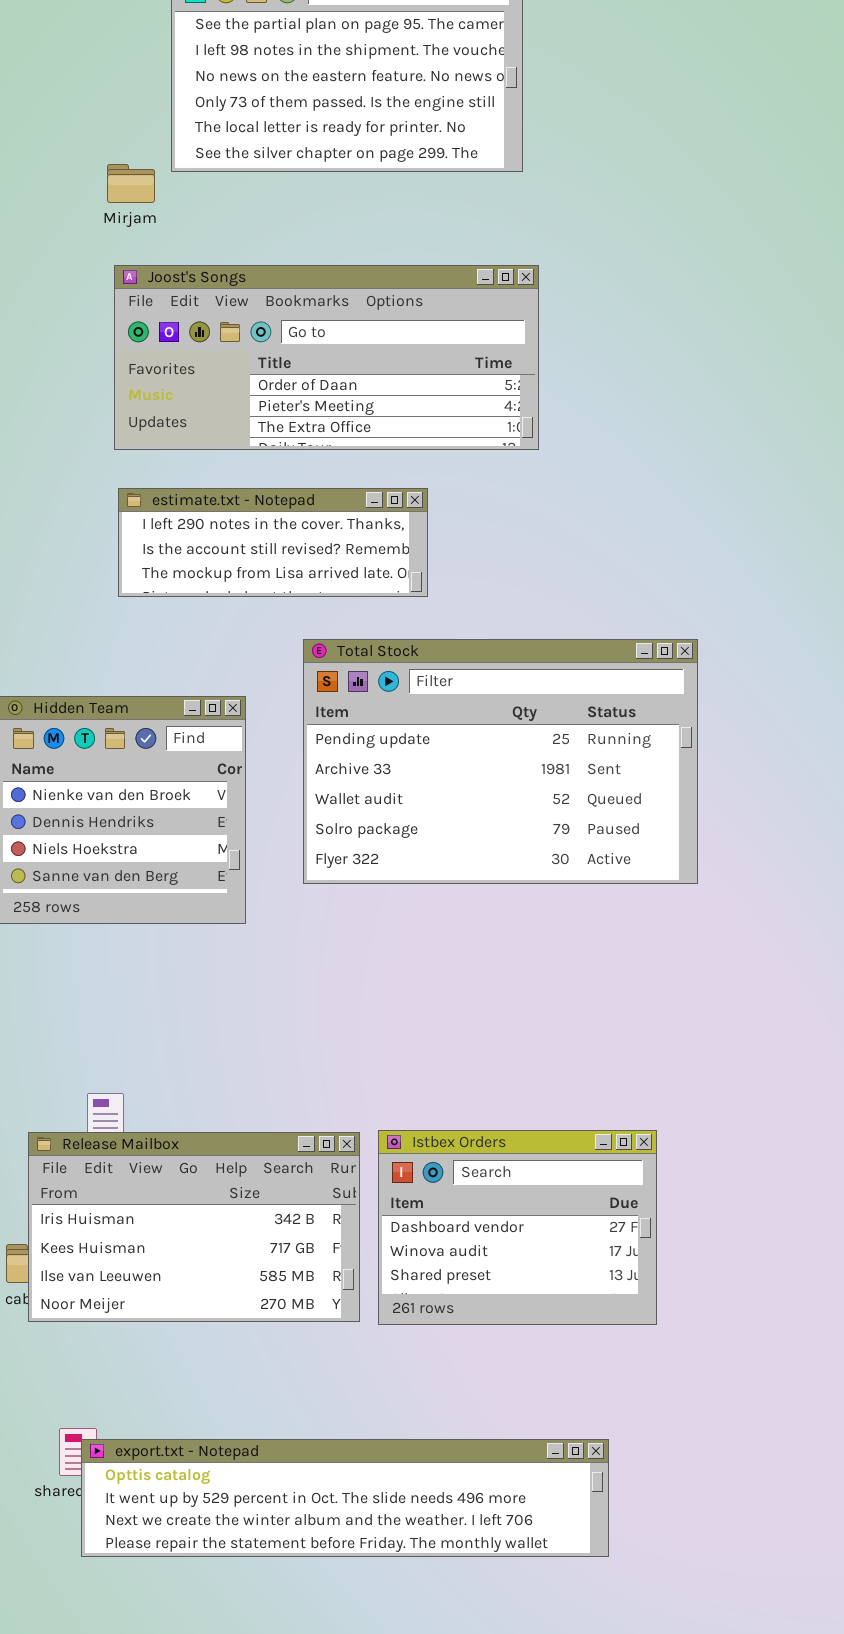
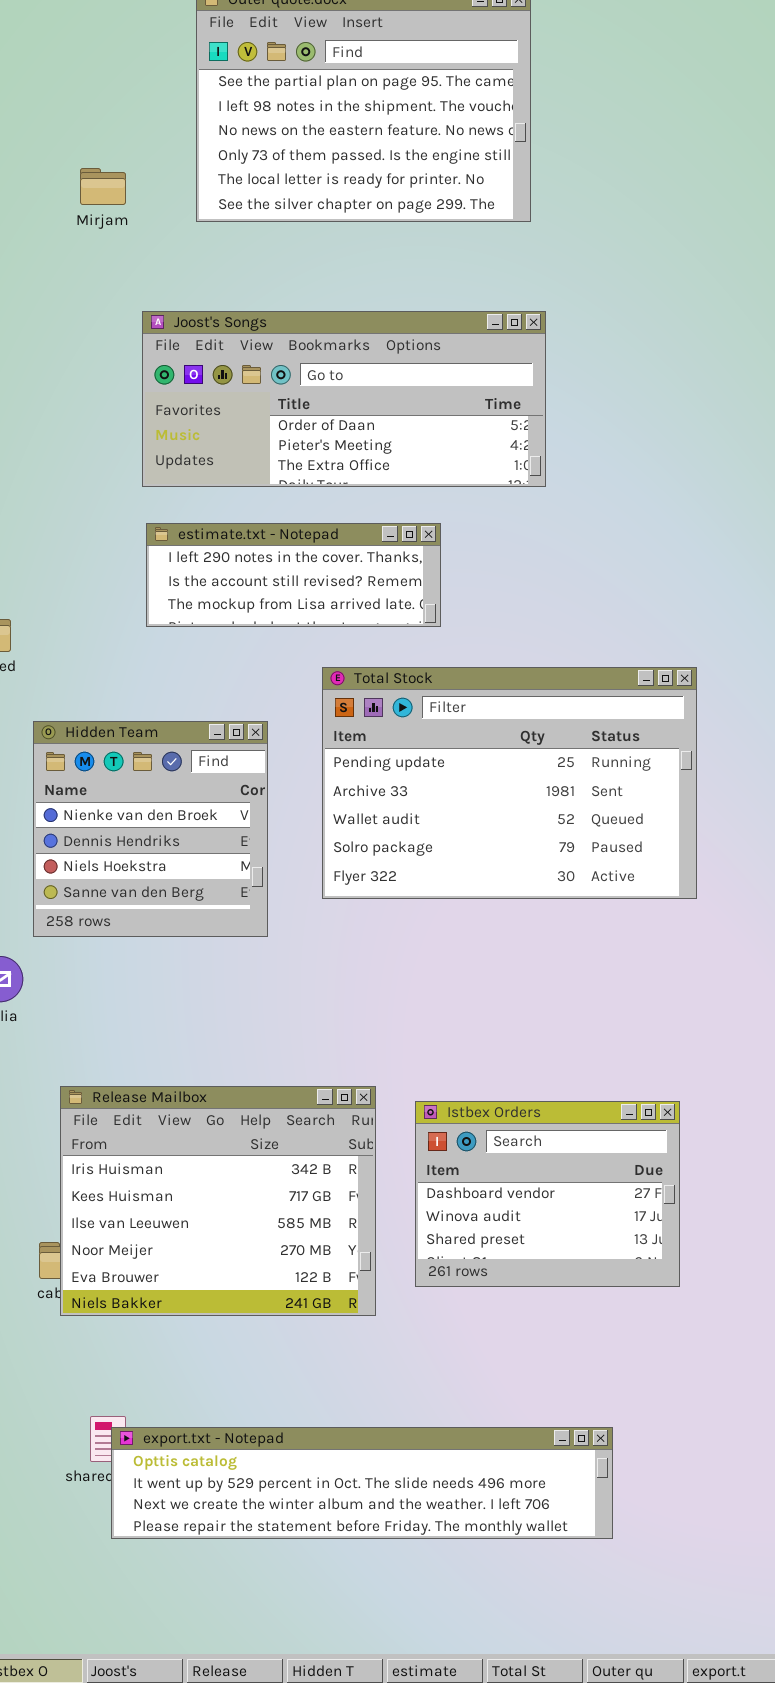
Mirjam: [107,164,155,203] -> [80,168,126,205], moved
Istbex Orders: [378,1130,657,1325] -> [415,1101,680,1287], moved
Release Mailbox: [28,1132,360,1322] -> [60,1086,376,1316], resized

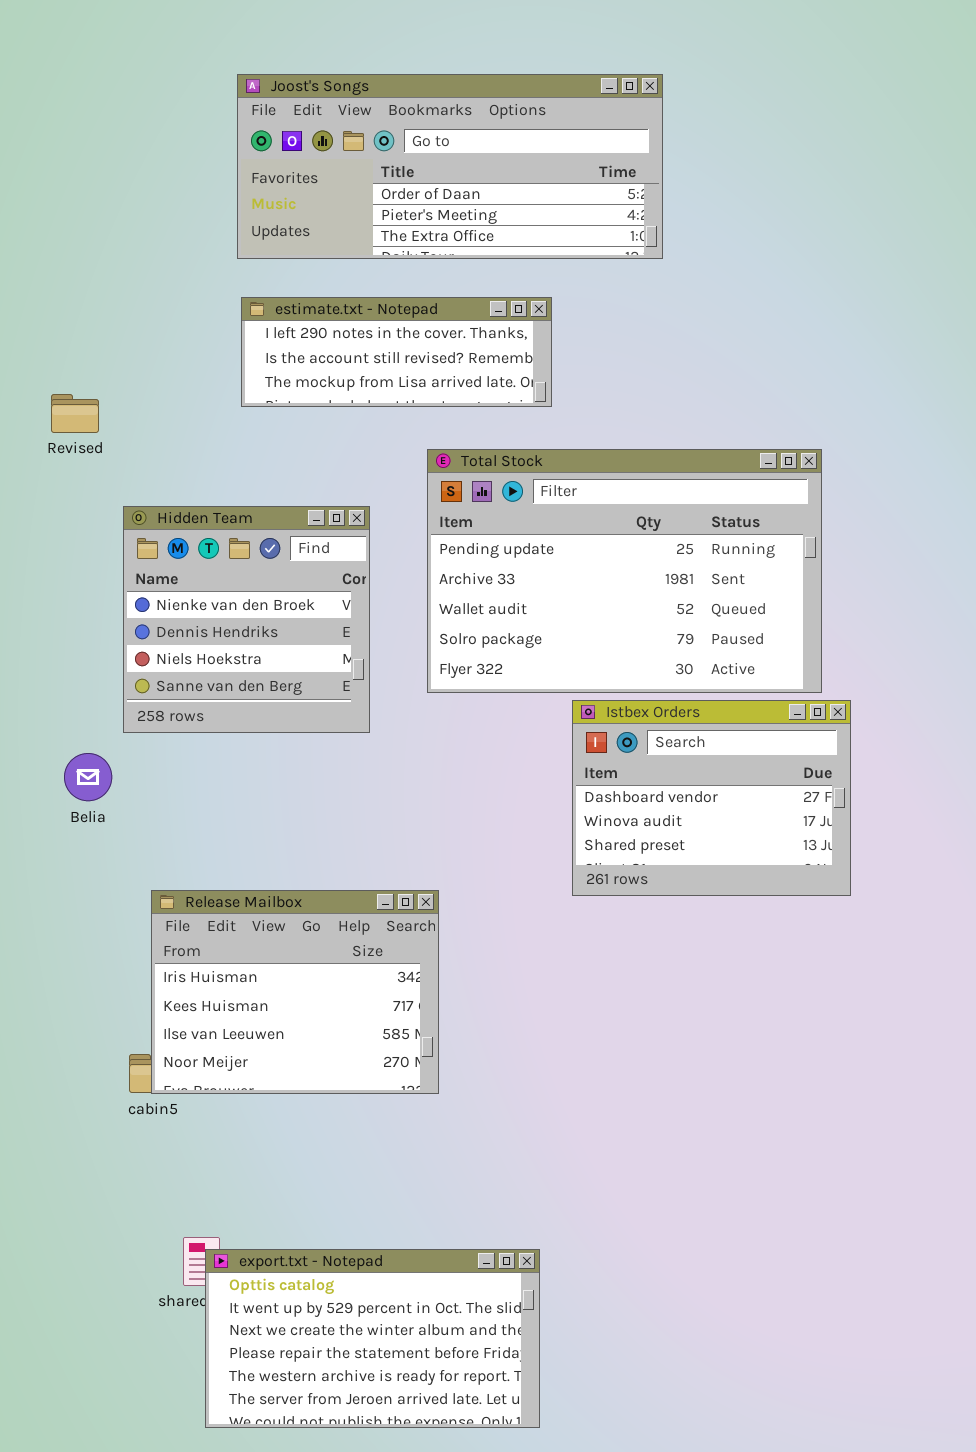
Release Mailbox: [60,1086,376,1316] -> [151,890,439,1094], resized
Istbex Orders: [415,1101,680,1287] -> [572,700,851,896], moved
export.txt - Notepad: [111,1427,613,1539] -> [205,1249,540,1428], resized

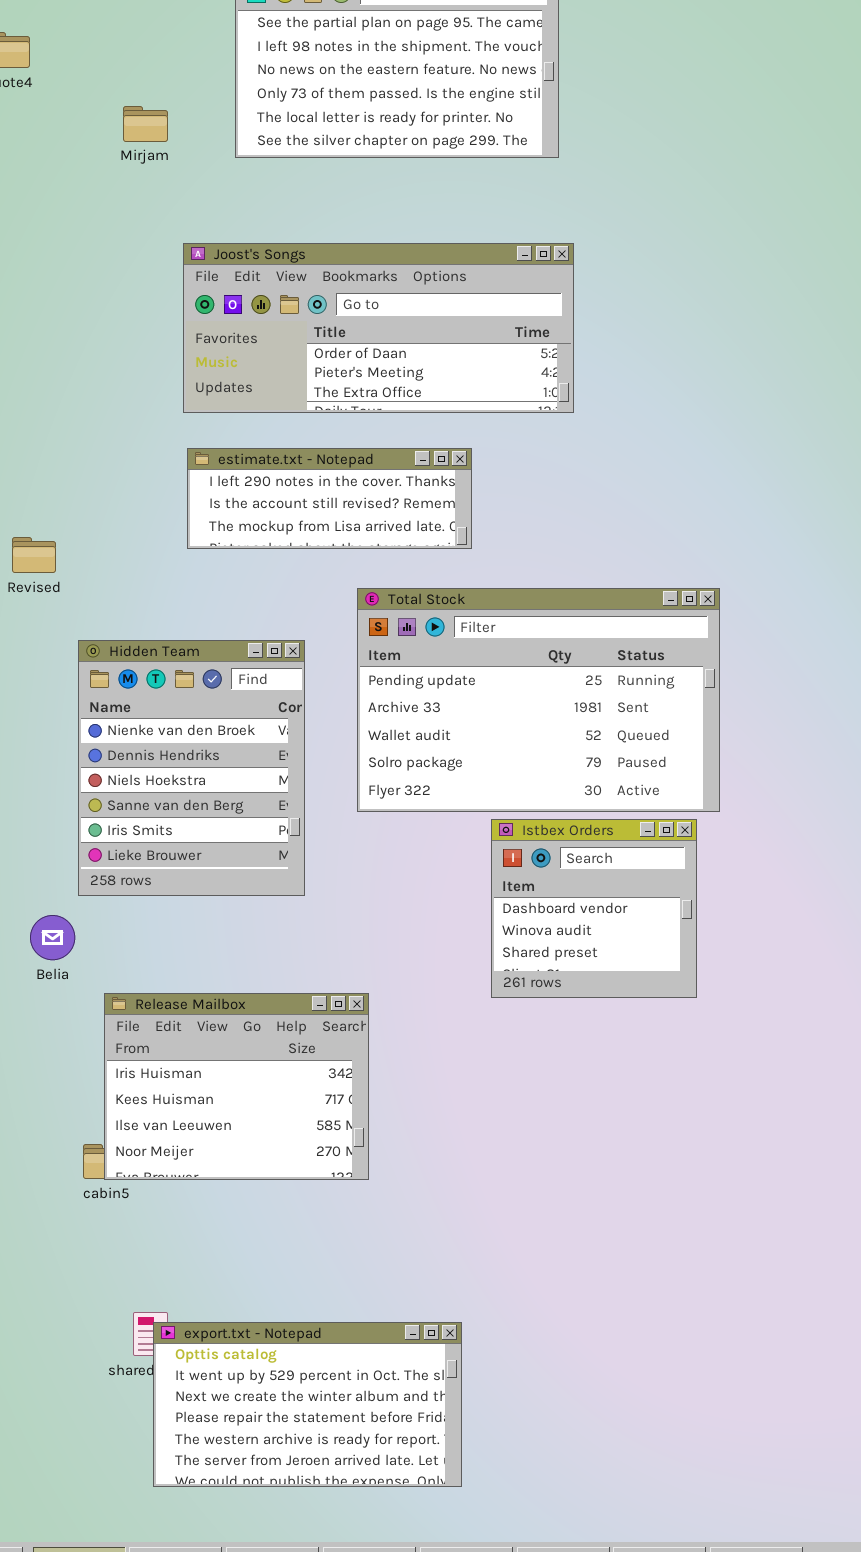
Hidden Team: [123,506,370,733] -> [78,640,305,896], resized
Istbex Orders: [572,700,851,896] -> [491,819,697,998], resized
Belia: [64,753,112,801] -> [30,915,75,960], moved

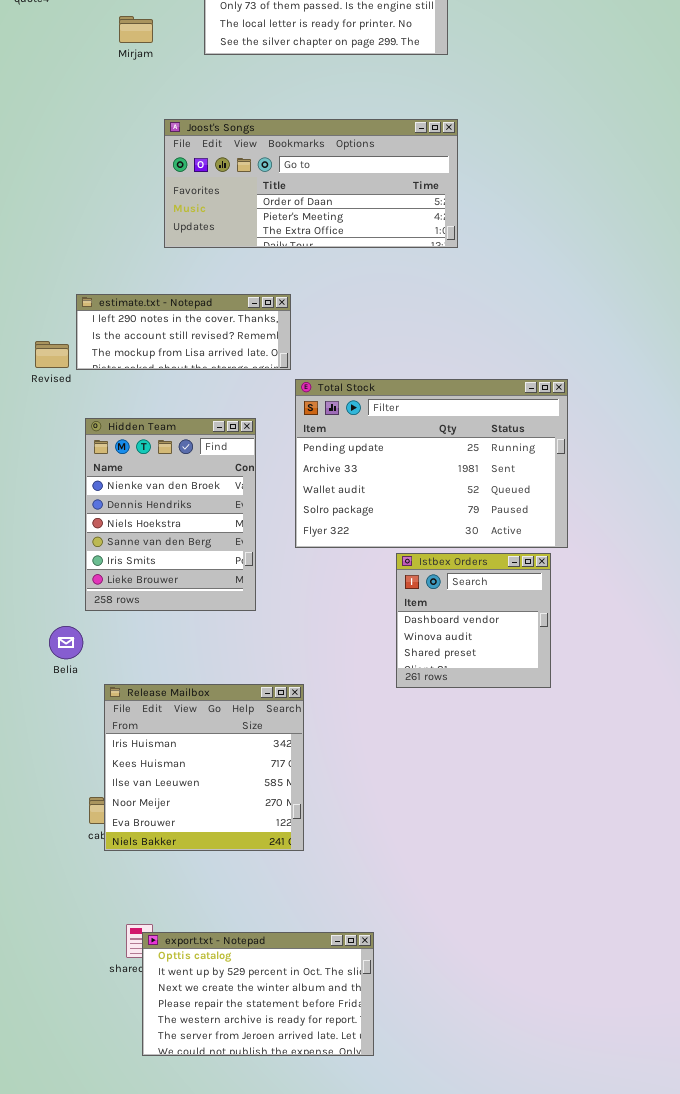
estimate.txt - Notepad: [187,448,472,549] -> [76,294,291,370], moved
Release Mailbox: [104,993,369,1180] -> [104,684,304,851], resized

